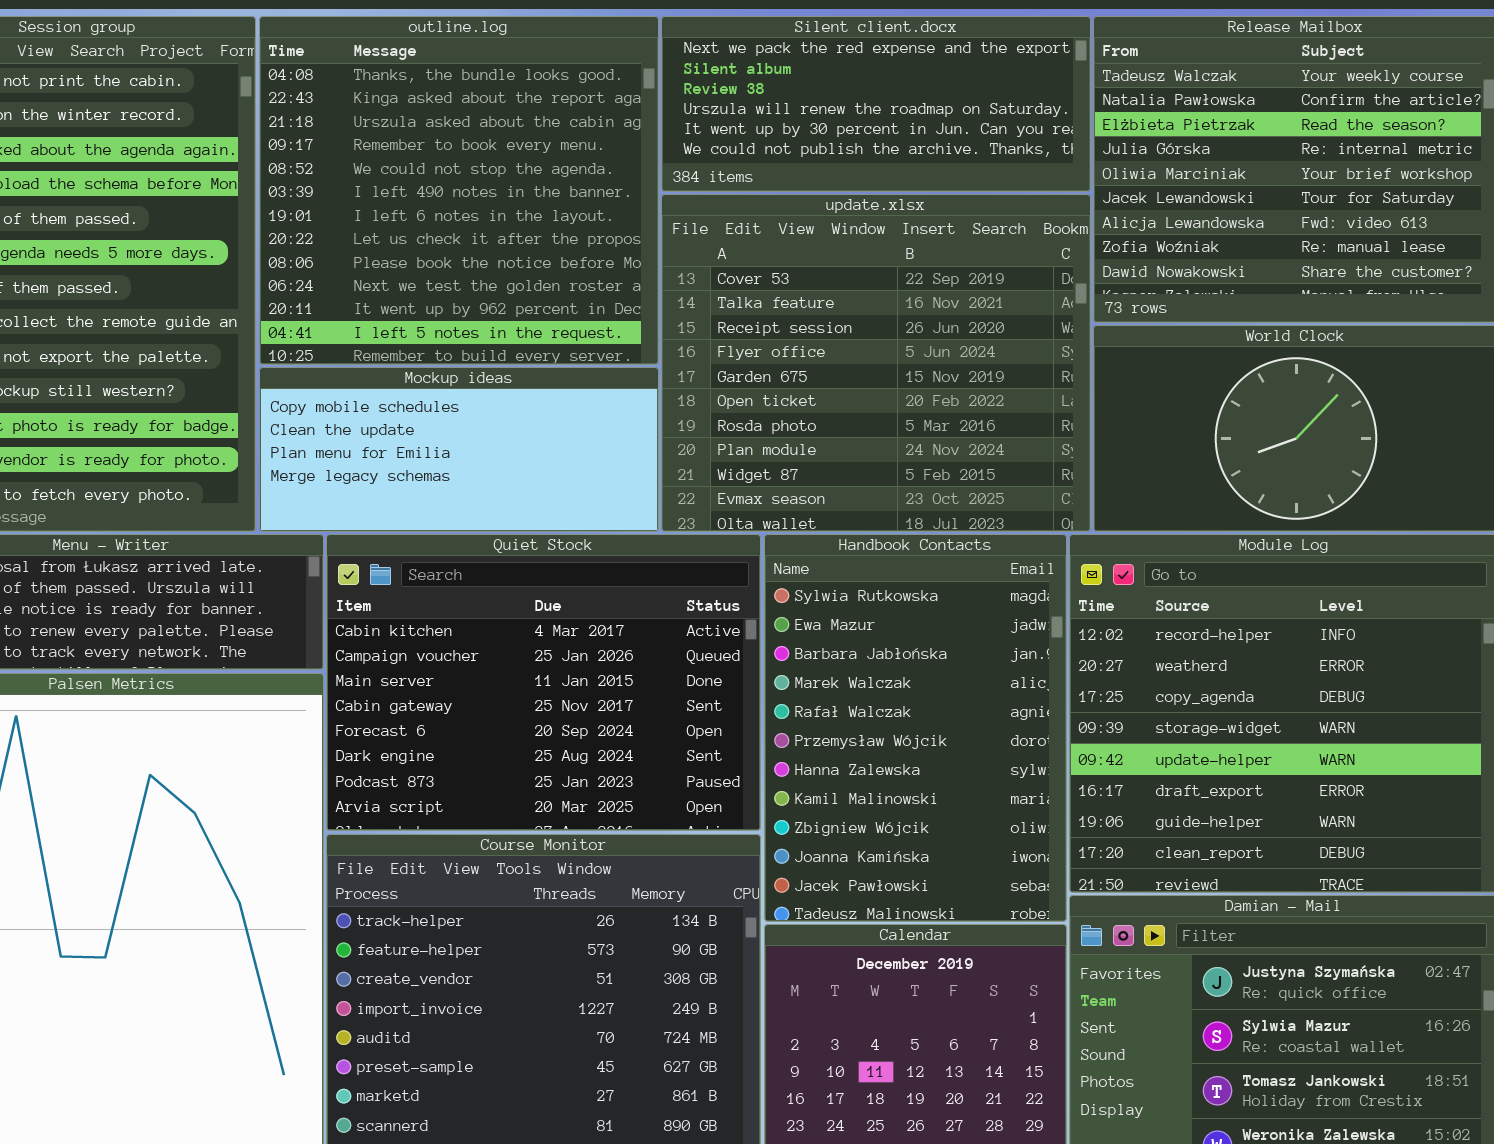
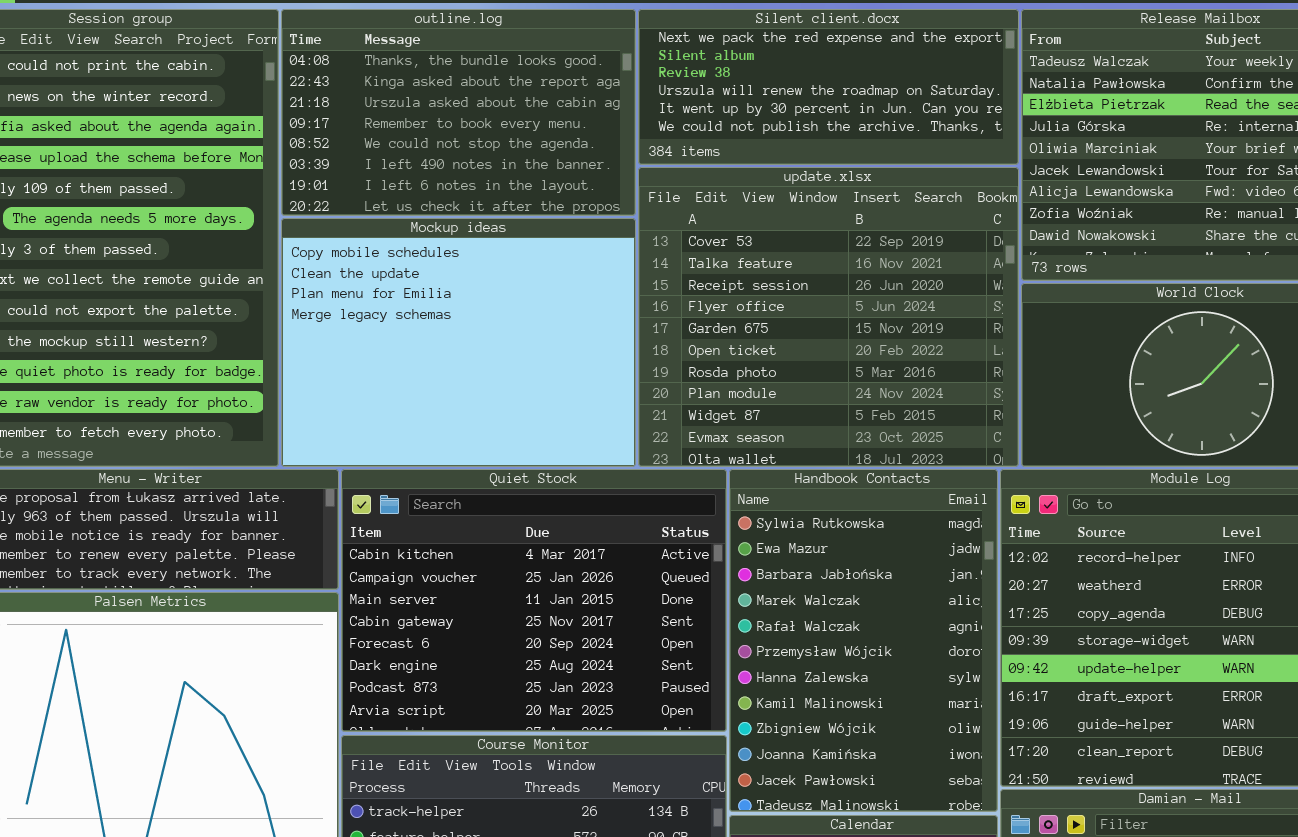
outline.log: [259,16,659,365] -> [281,9,636,216], resized
Mockup ideas: [259,367,659,532] -> [281,218,636,467], resized

